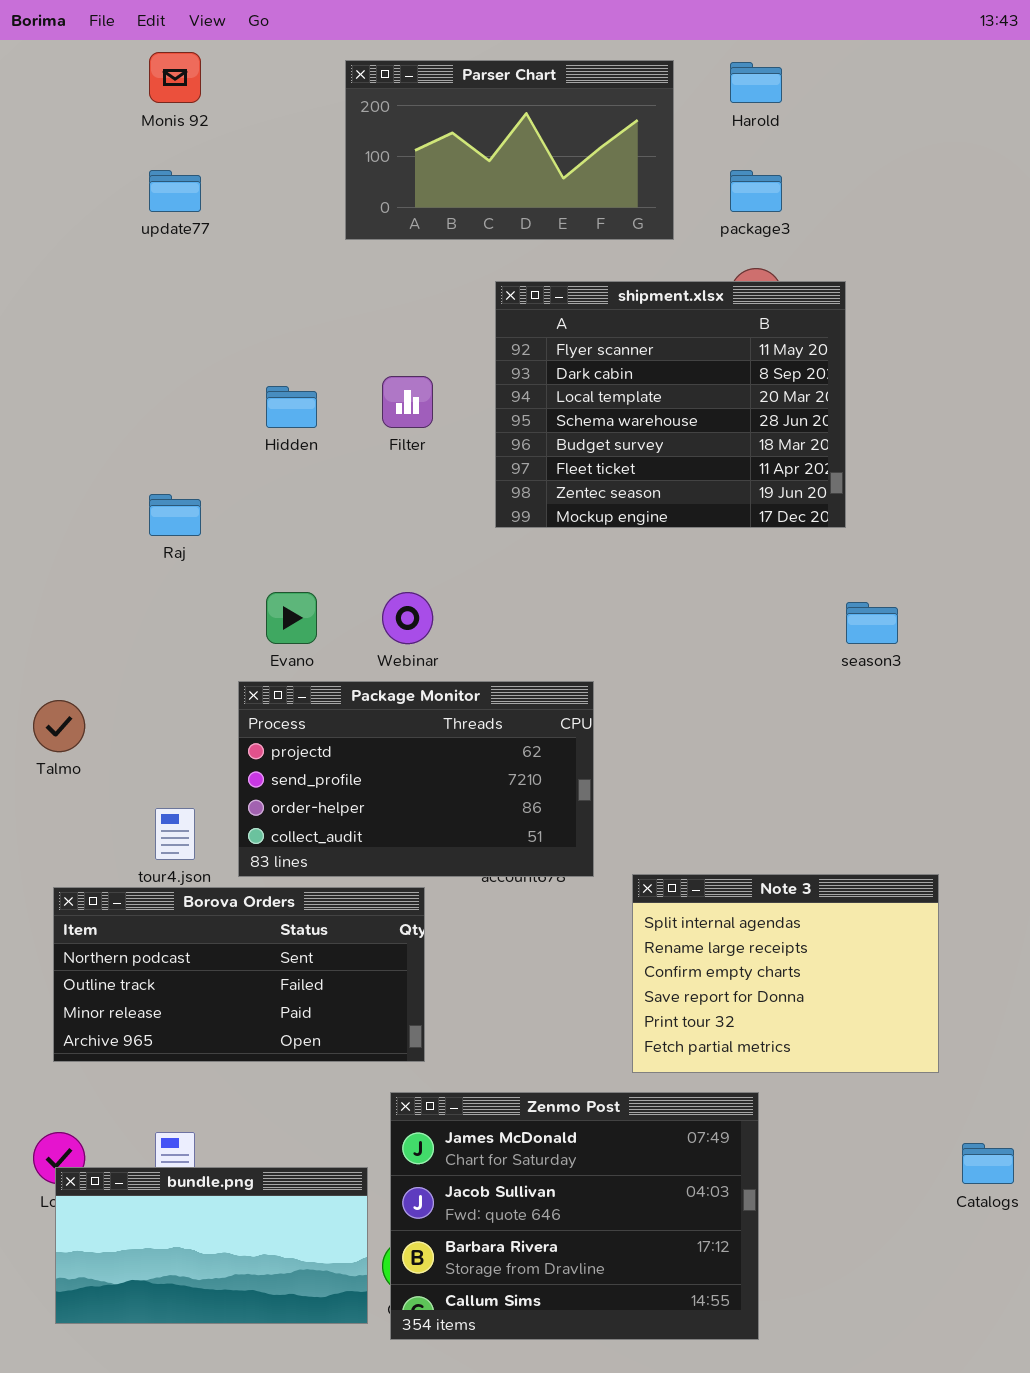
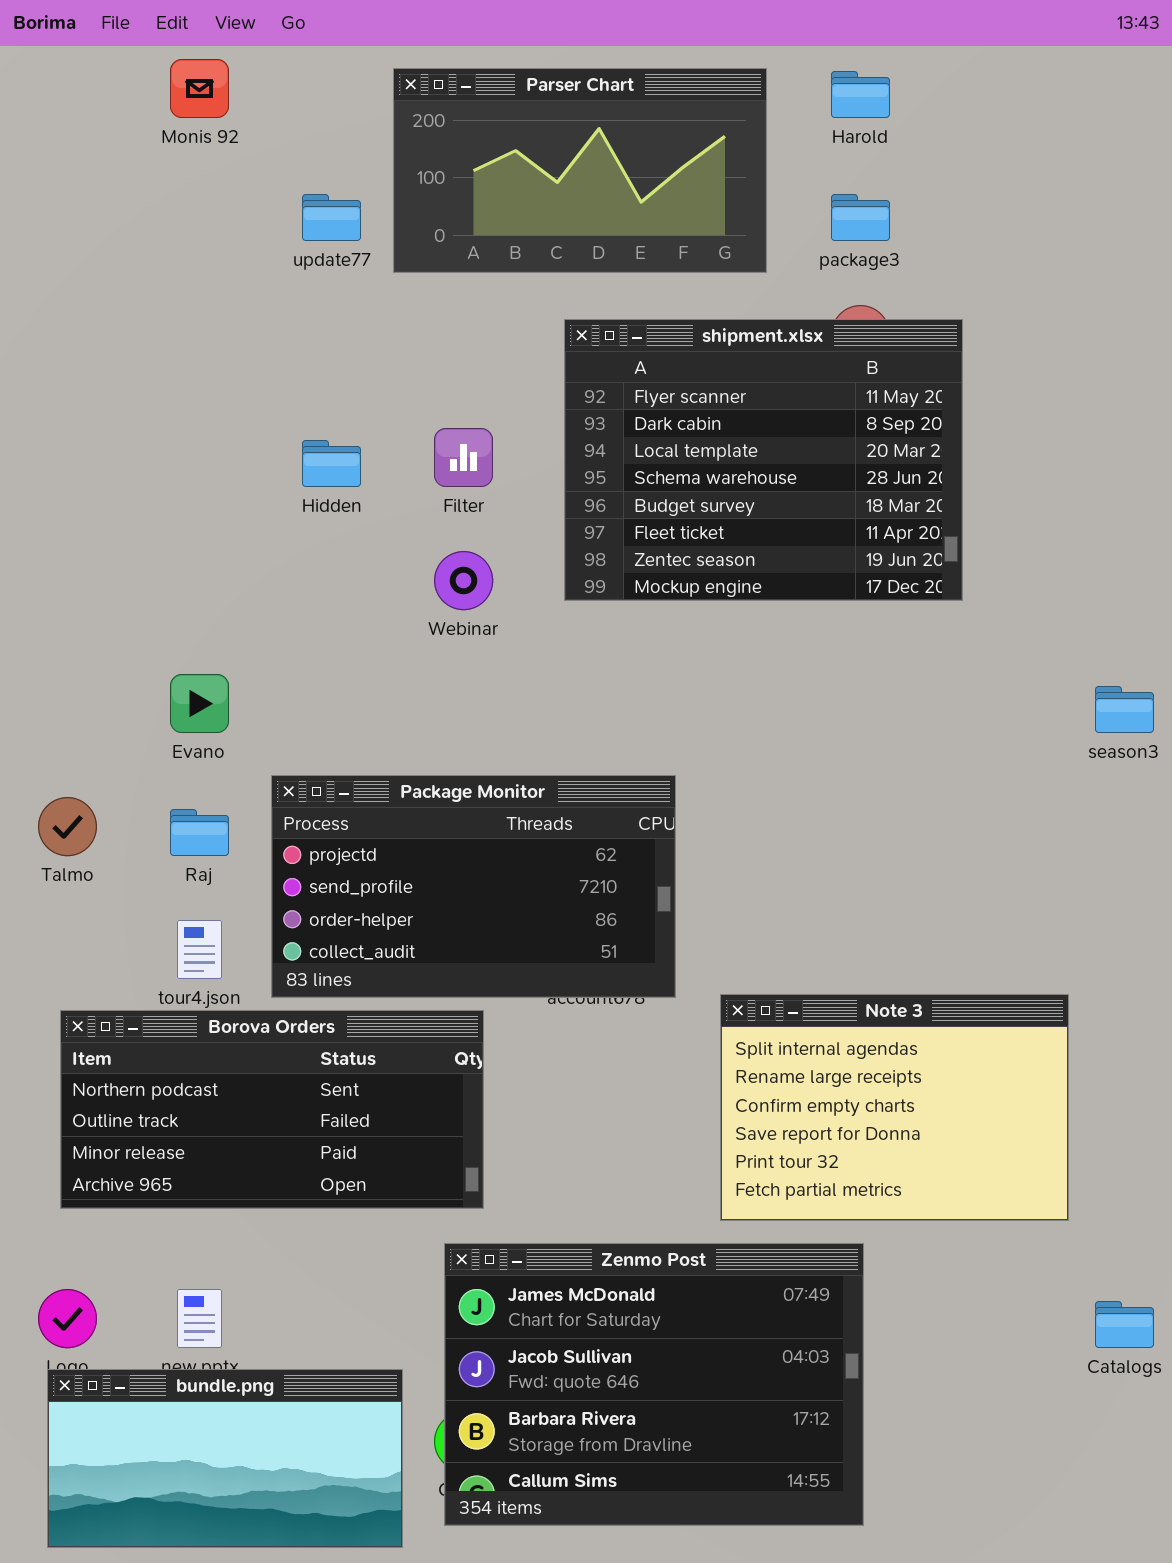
update77: [149,170,201,212] -> [302,194,361,241], moved
Raj: [149,494,201,536] -> [170,809,229,856], moved
Evano: [266,592,317,644] -> [170,674,229,733], moved
Webinar: [382,592,433,644] -> [434,551,493,610], moved
season3: [846,602,898,644] -> [1095,686,1154,733], moved
bundle.png: [55,1167,368,1324] -> [47,1369,403,1548], moved

